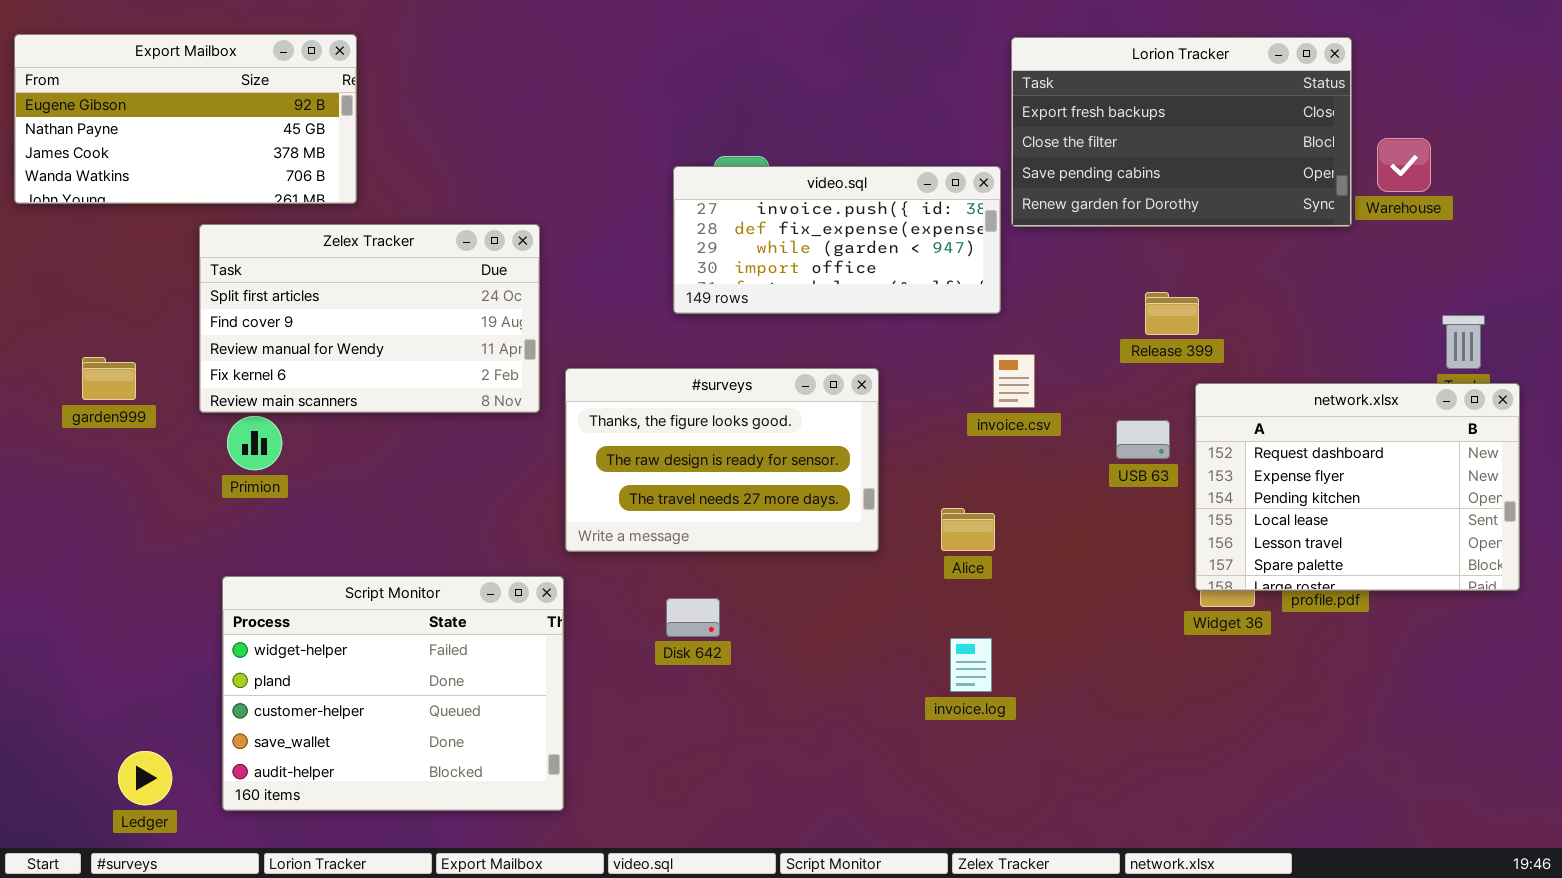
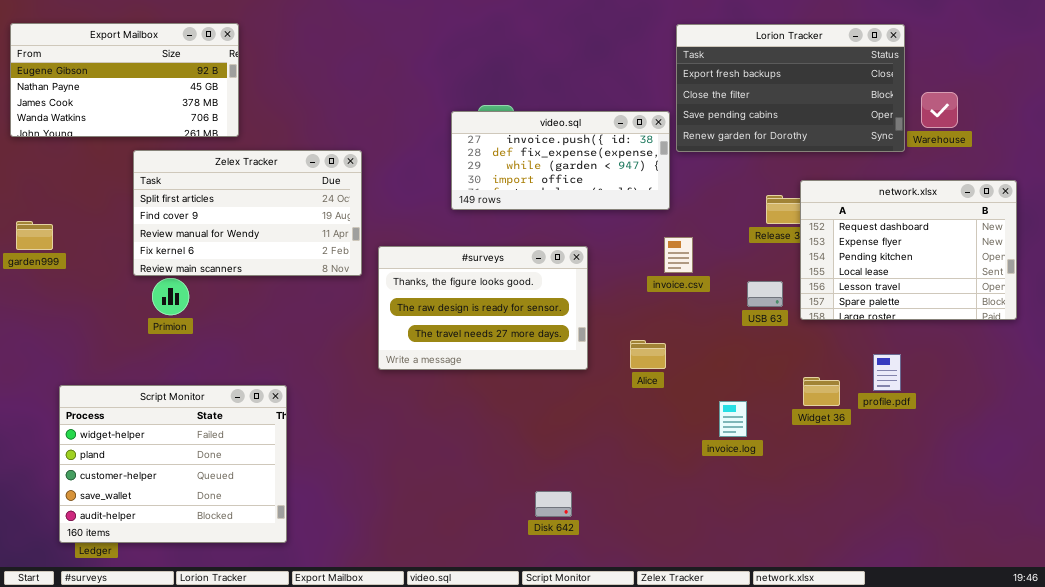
garden999: [82,357,136,400] -> [16,221,53,250], moved
network.xlsx: [1195,383,1520,591] -> [800,180,1017,320], moved
Script Monitor: [222,576,564,811] -> [59,385,287,543], moved
Disk 642: [666,598,720,637] -> [535,491,572,517], moved
invoice.log: [950,638,992,692] -> [719,401,747,437], moved

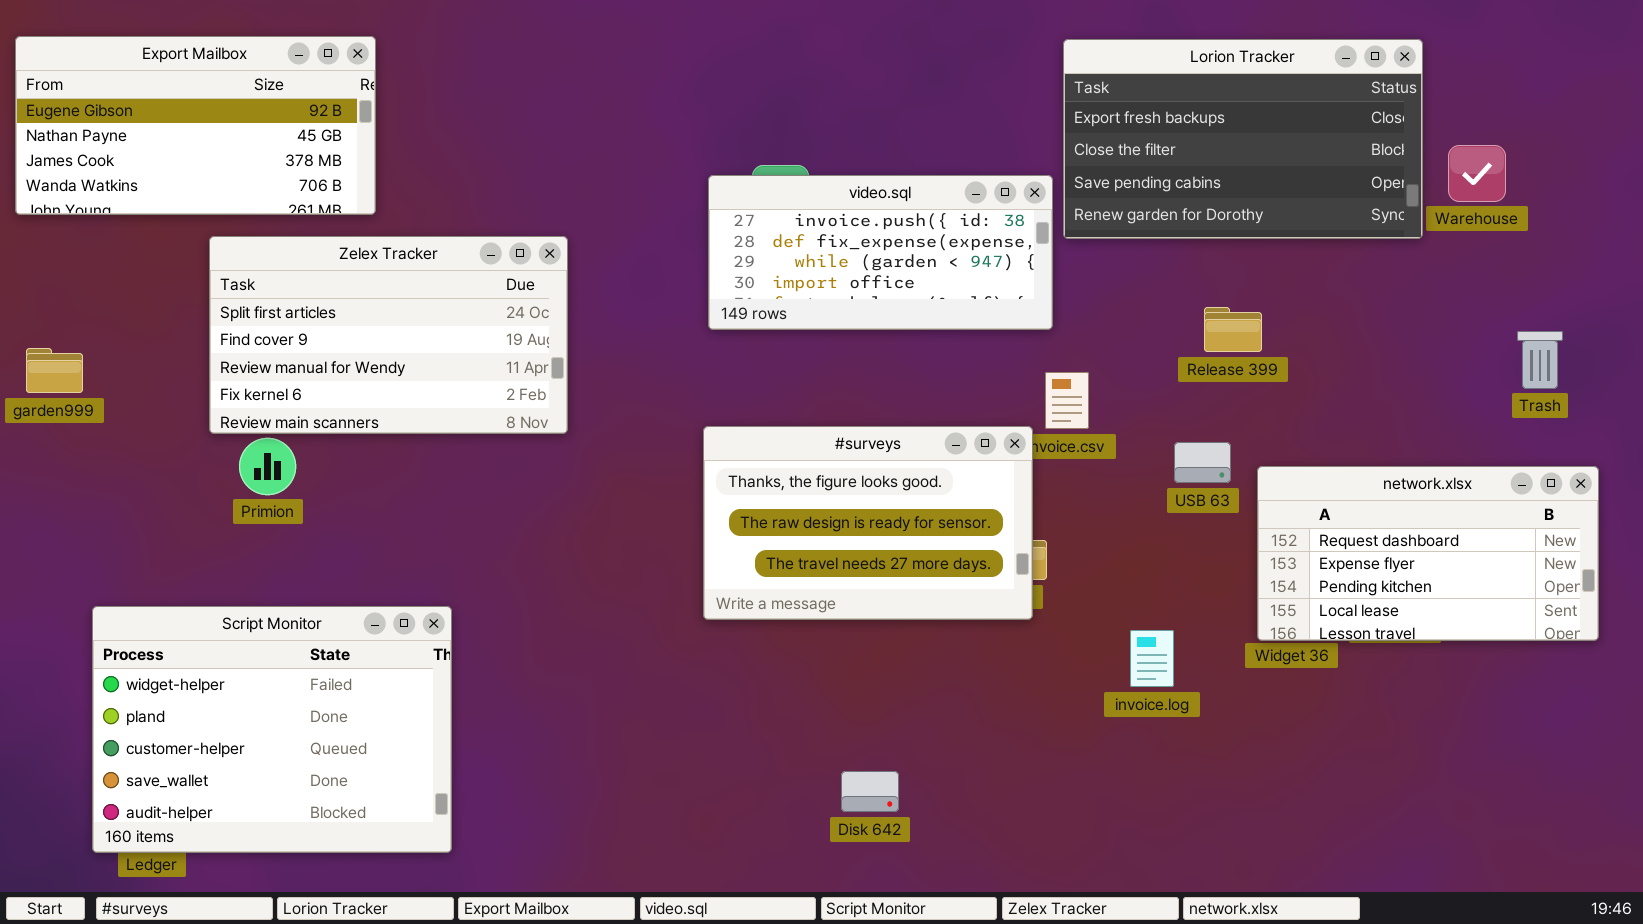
network.xlsx: [800,180,1017,320] -> [1257,466,1599,641], moved, resized
#surveys: [378,246,588,370] -> [703,426,1033,620], moved

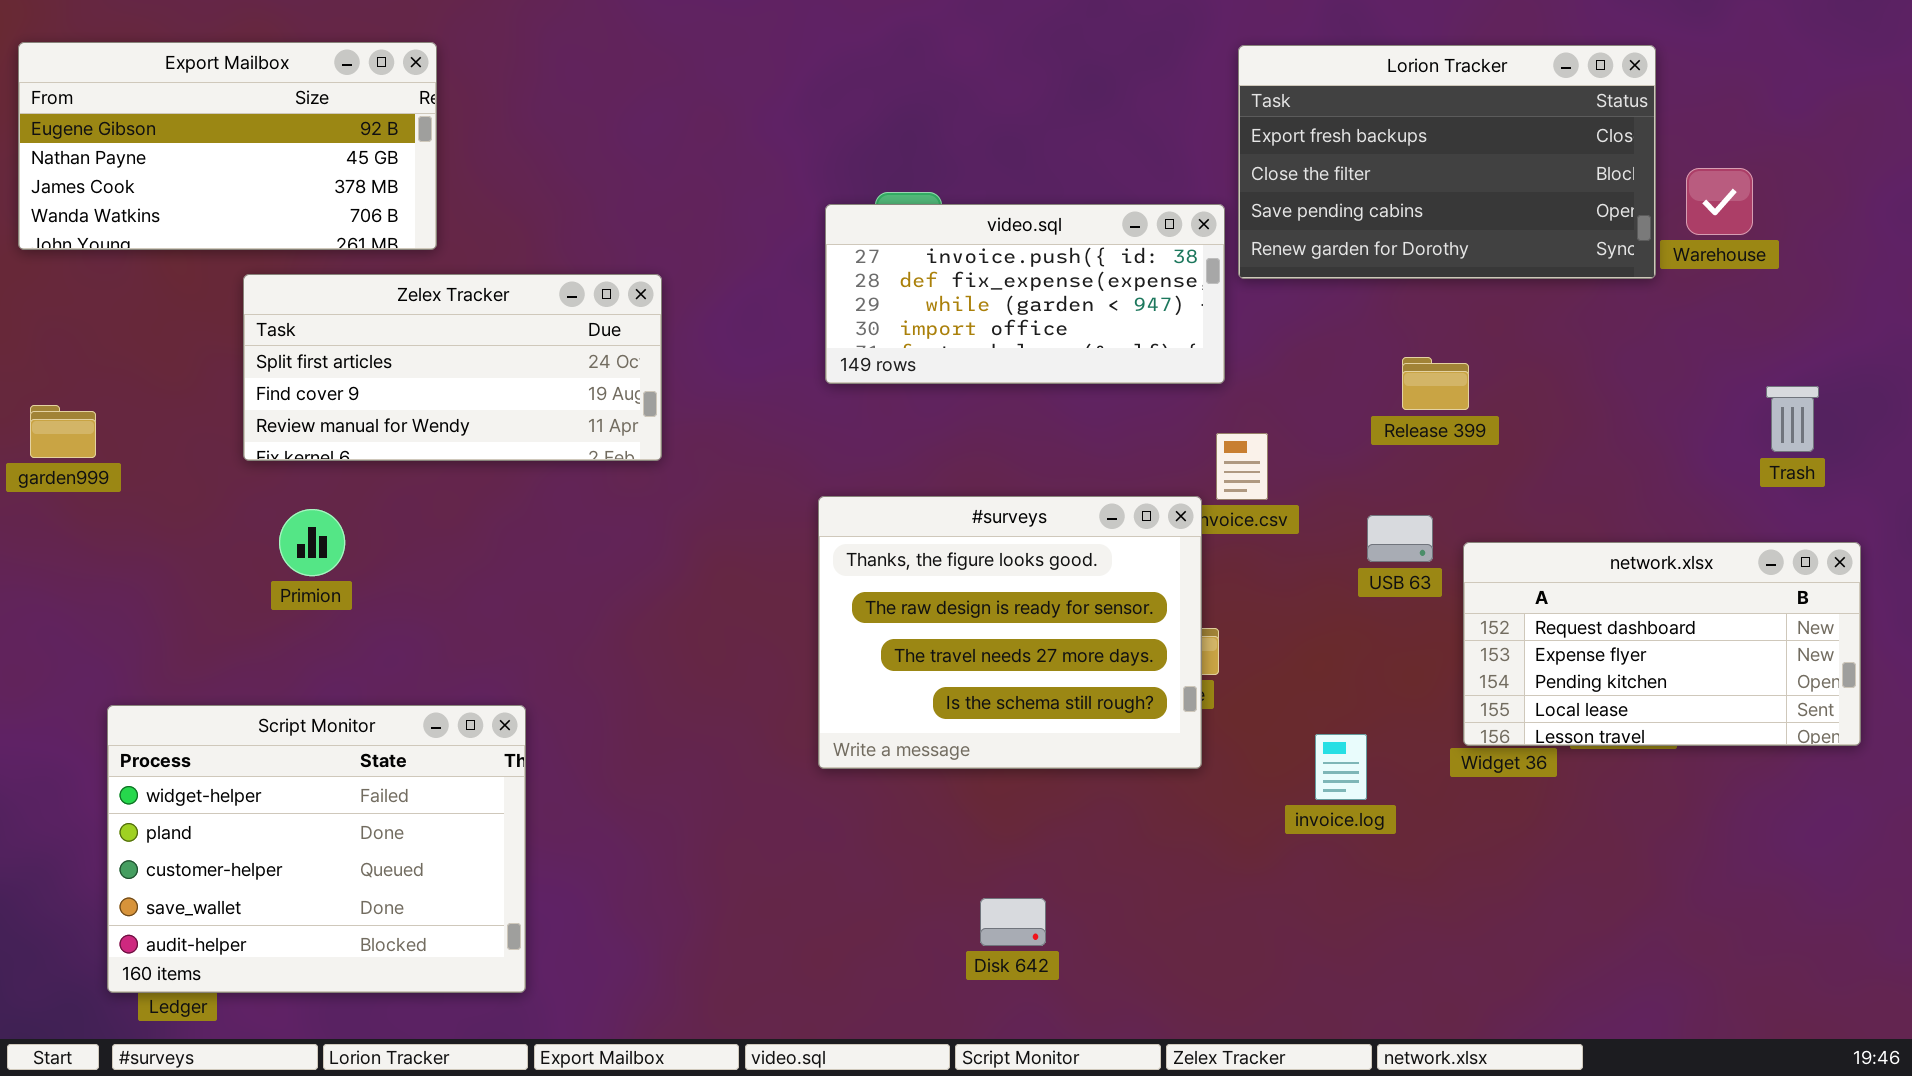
Zelex Tracker: [209,236,568,434] -> [243,274,662,461], resized
#surveys: [703,426,1033,620] -> [818,496,1202,769], resized

